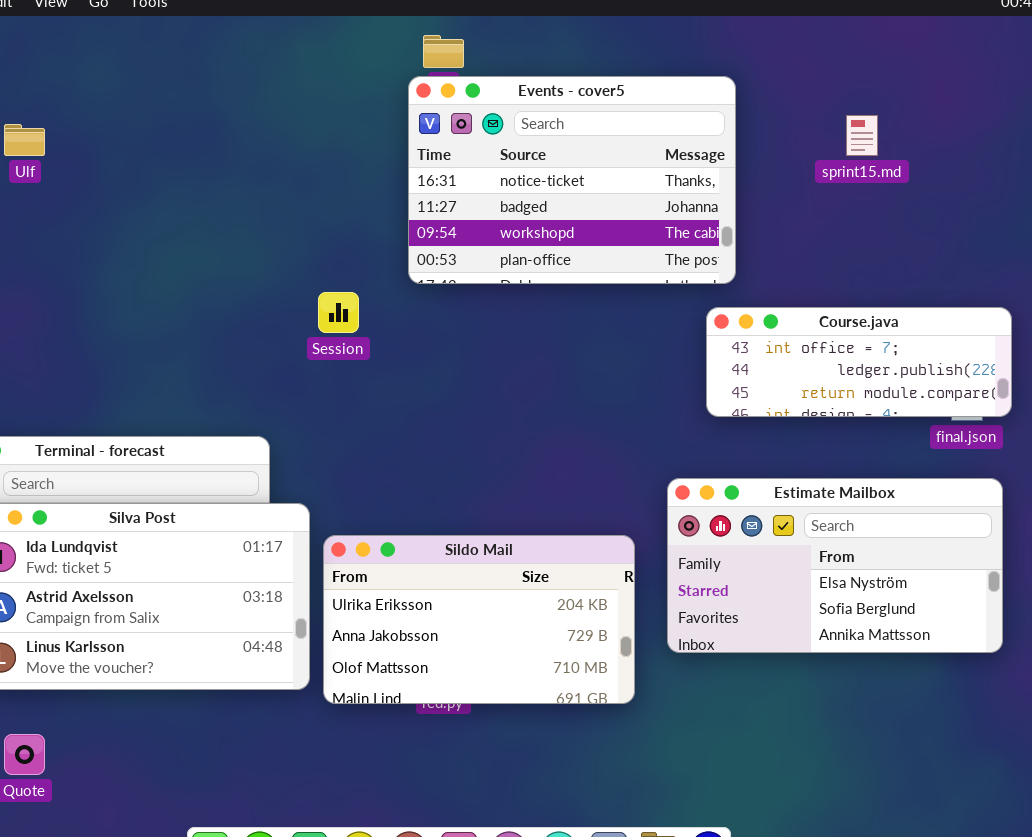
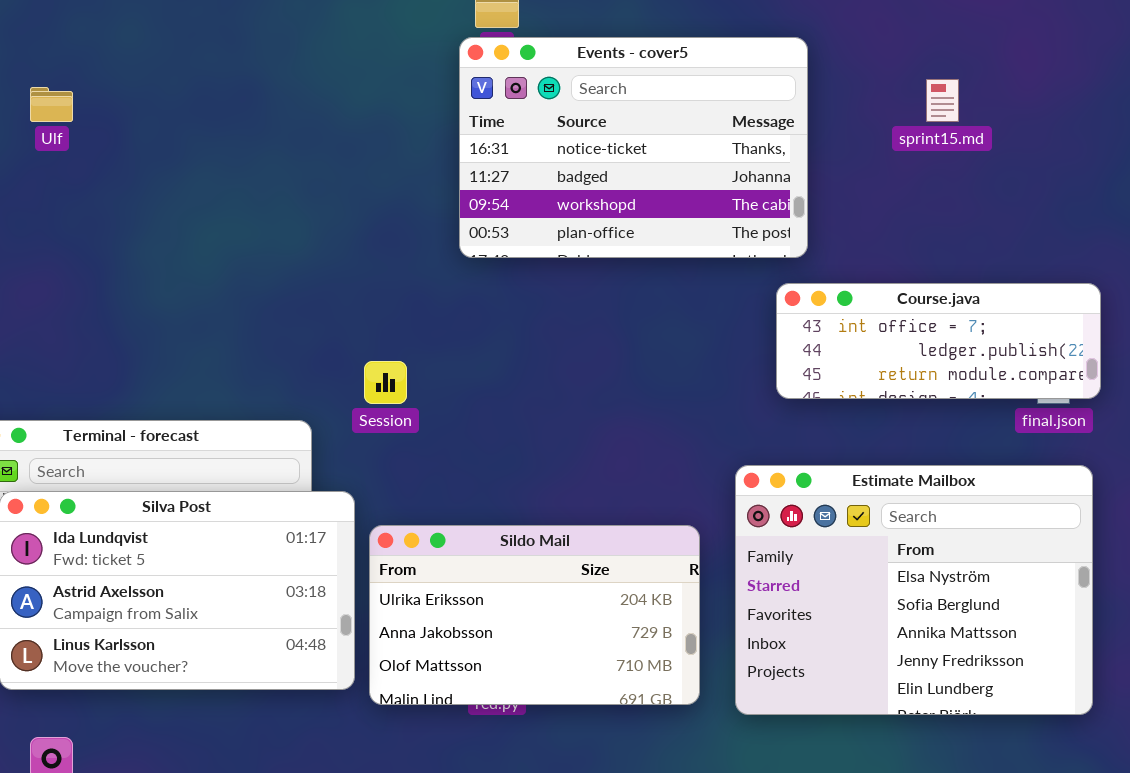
Session: [318,292,359,333] -> [364,361,407,404], moved
Estimate Mailbox: [667,478,1003,653] -> [735,465,1093,715], resized

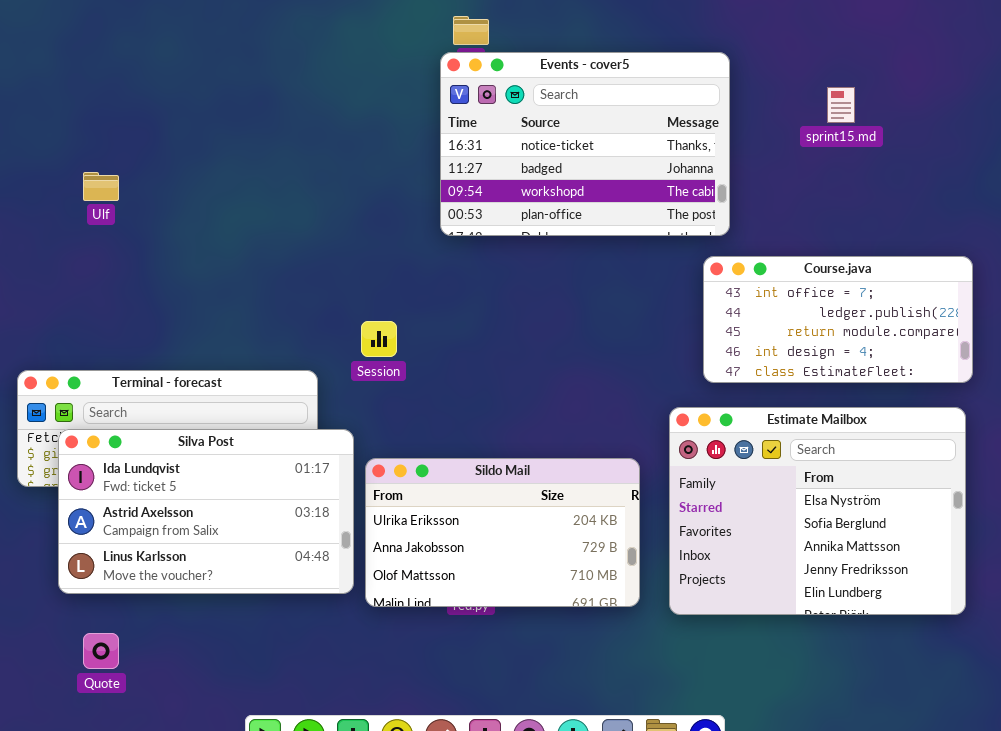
Ulf: [30,87,73,122] -> [83,172,119,201], moved
Course.java: [776,283,1101,399] -> [703,256,973,383], resized

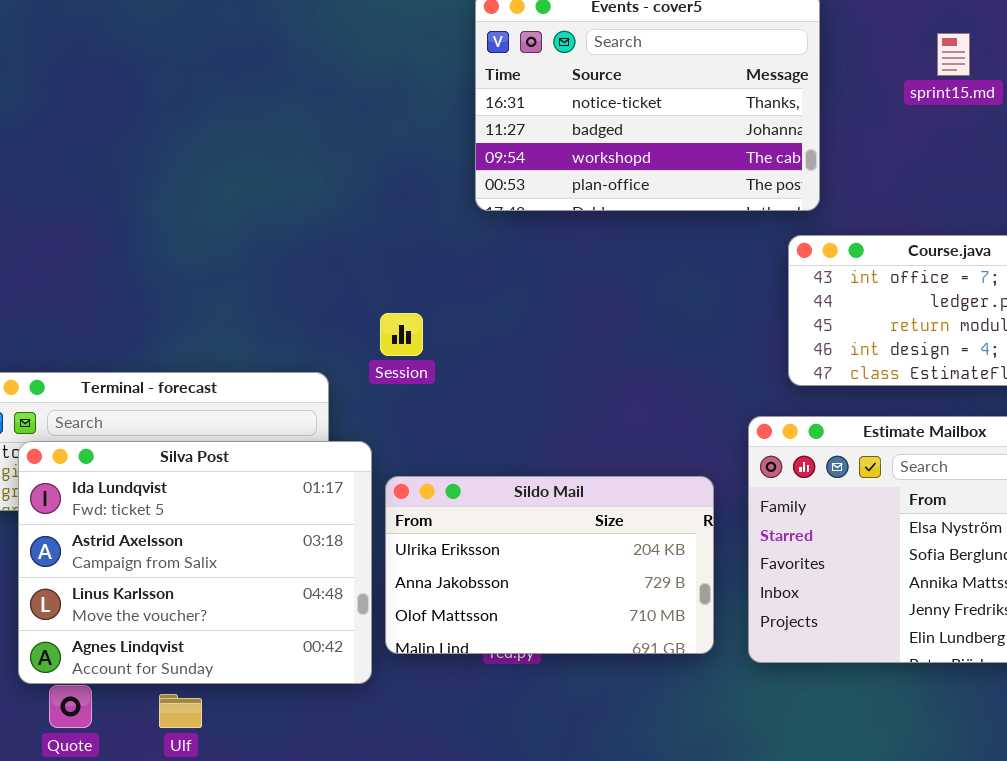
Ulf: [83,172,119,201] -> [159,694,202,728], moved
Silva Post: [58,429,354,594] -> [18,441,372,684], resized

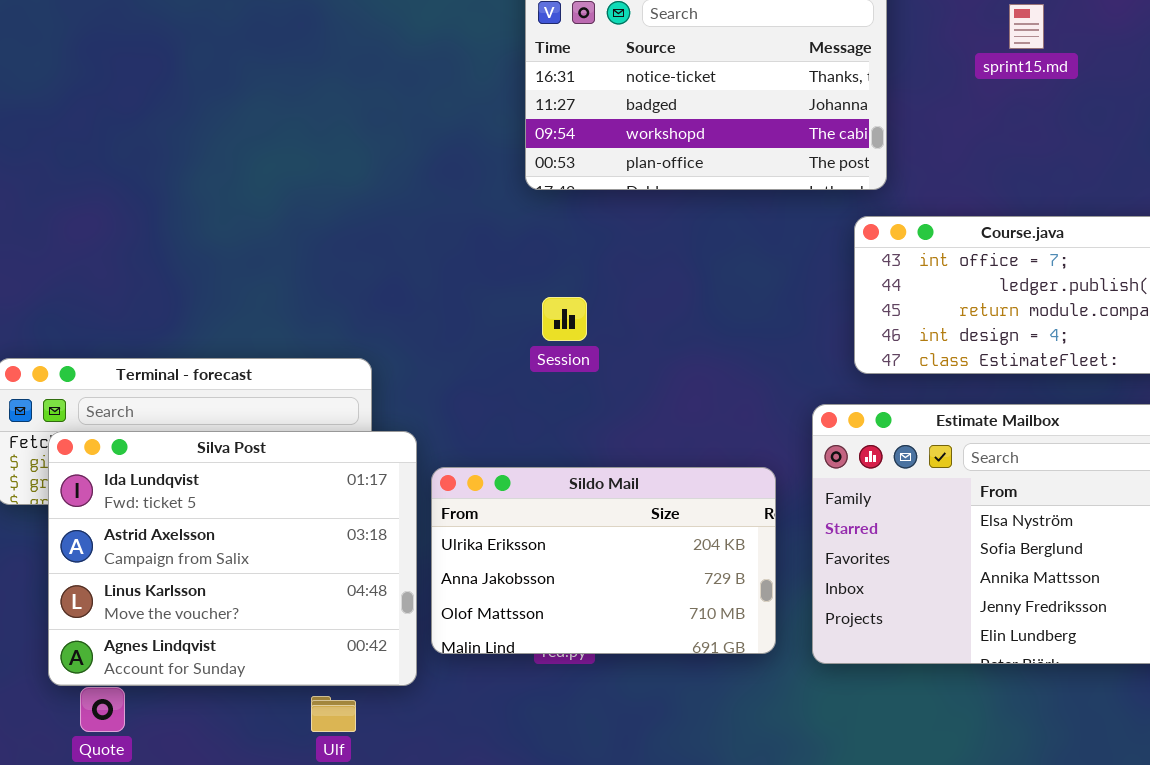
Session: [380,313,423,356] -> [542,297,587,341], moved
Ulf: [159,694,202,728] -> [311,696,356,732], moved

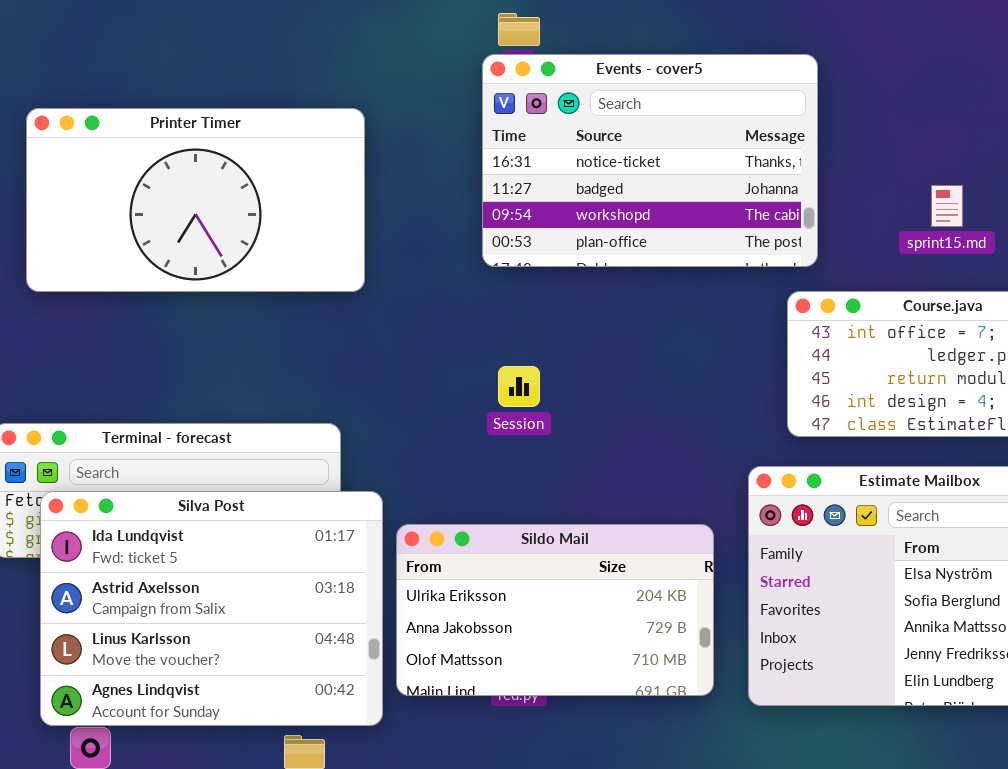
sprint15.md: [1009,4,1044,49] -> [931,185,963,227], moved
Printer Timer: none -> [26,108,365,292], opened

